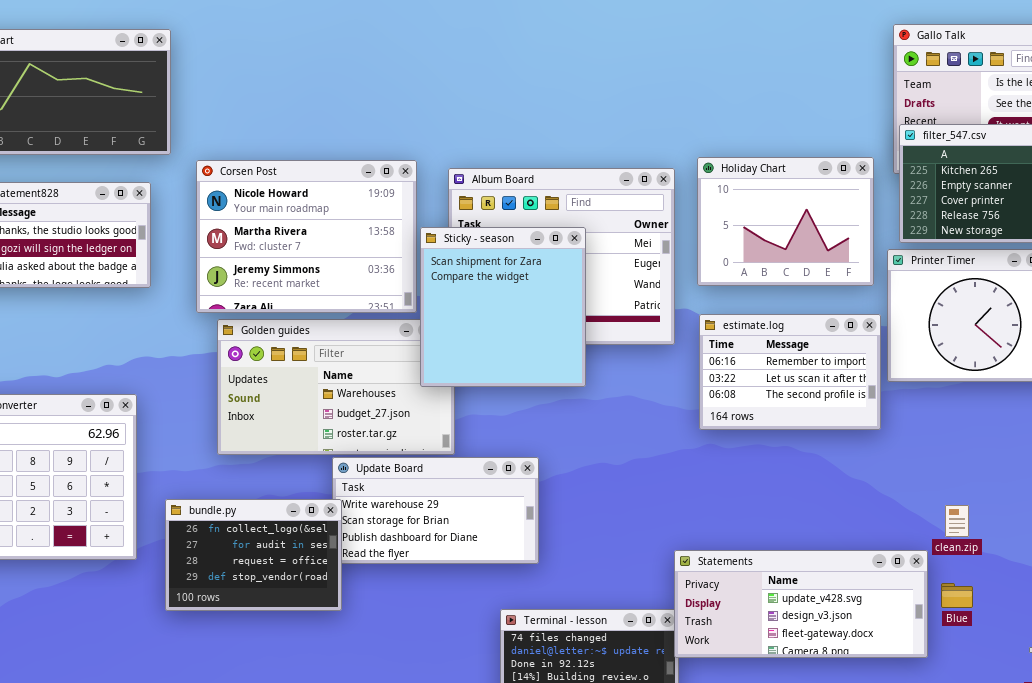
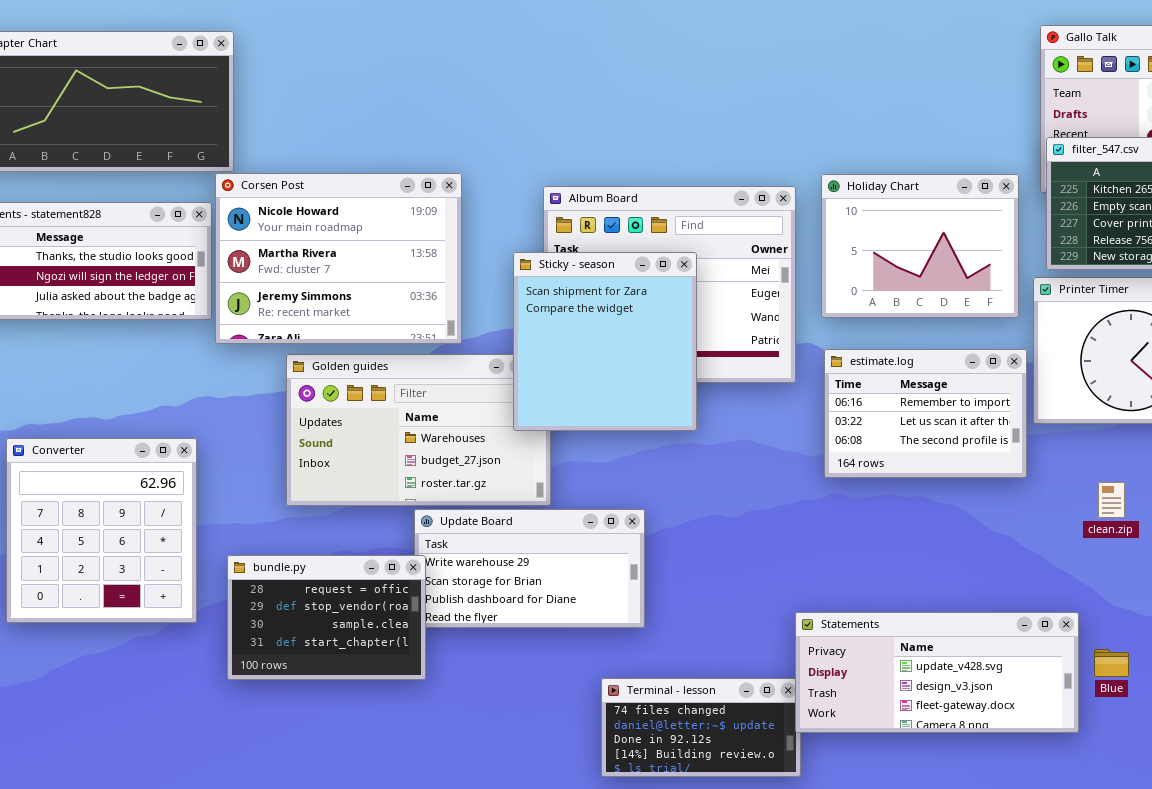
Corsen Post: [196,160,417,313] -> [215,173,462,344], moved
bundle.py: [165,499,342,611] -> [227,555,426,680], scrolled down 2 rows
clean.zip: [945,505,969,537] -> [1098,482,1125,518], moved

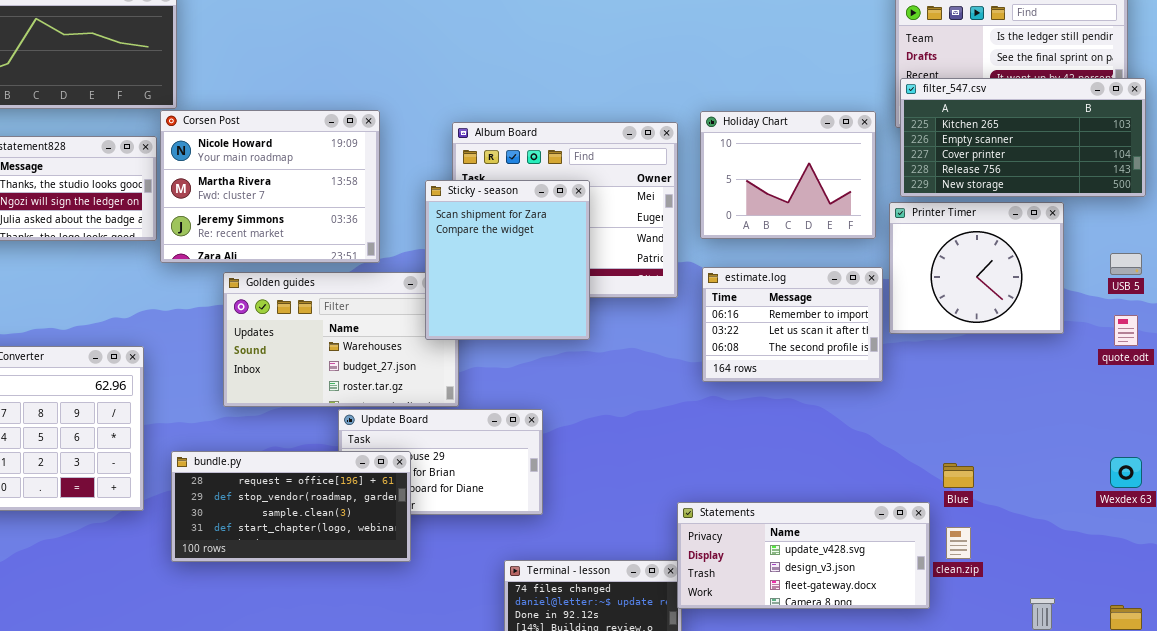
clean.zip: [1098,482,1125,518] -> [946,527,971,559], moved
bundle.py: [227,555,426,680] -> [171,451,411,562], resized
Blue: [1094,649,1129,677] -> [943,463,974,488], moved

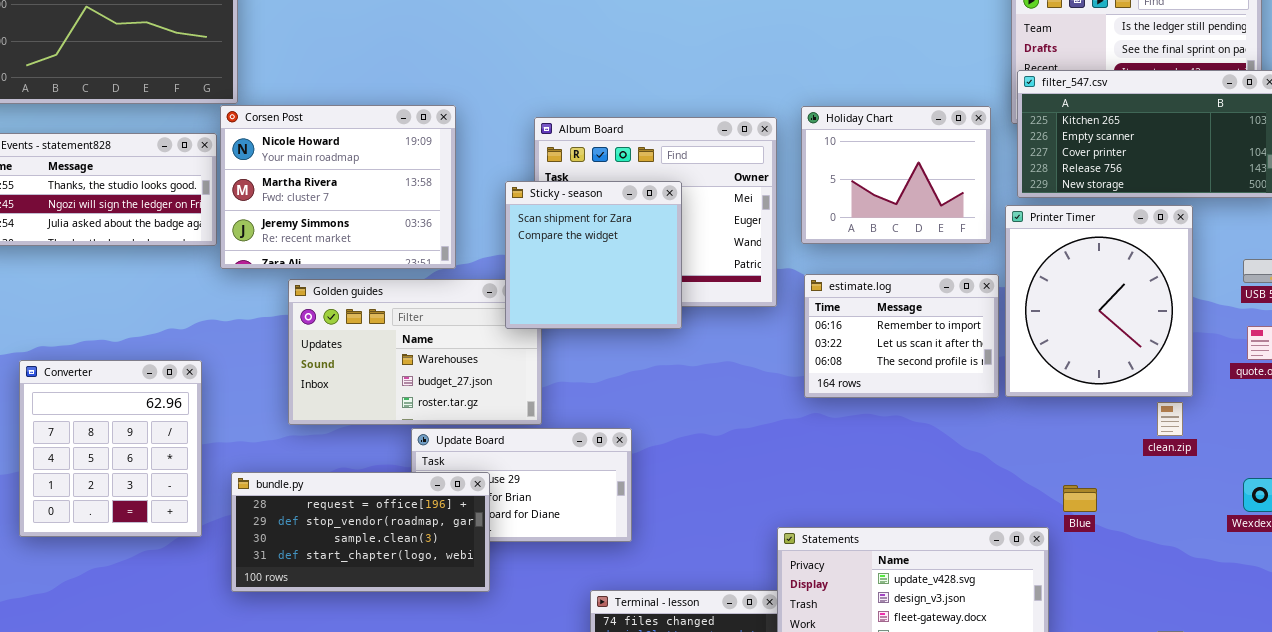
Sticky - season: [425,180,590,340] -> [505,181,682,329], resized
Printer Timer: [889,202,1064,334] -> [1005,205,1193,397], resized
clean.zip: [946,527,971,559] -> [1157,402,1183,436], moved

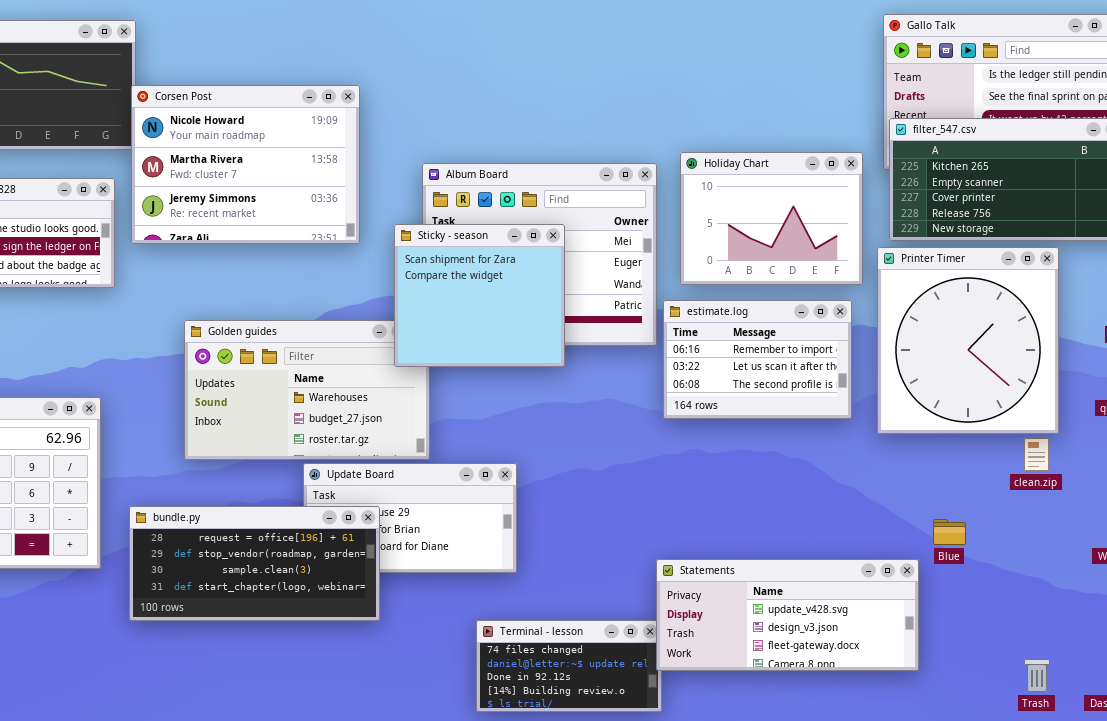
Corsen Post: [220,105,456,269] -> [131,85,360,244], moved
estimate.log: [804,274,999,398] -> [663,300,852,419], moved

